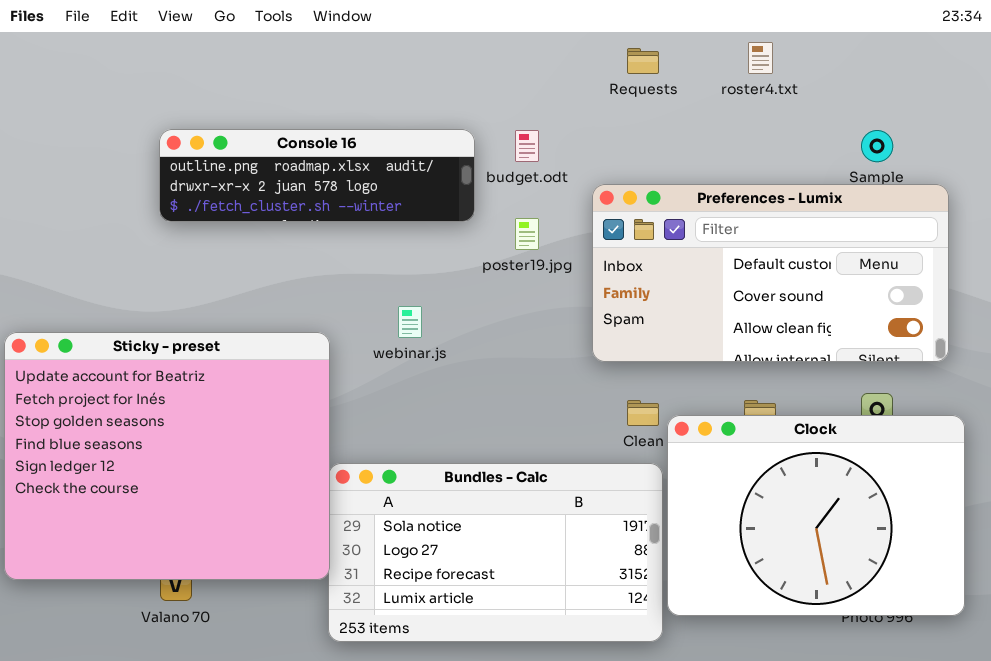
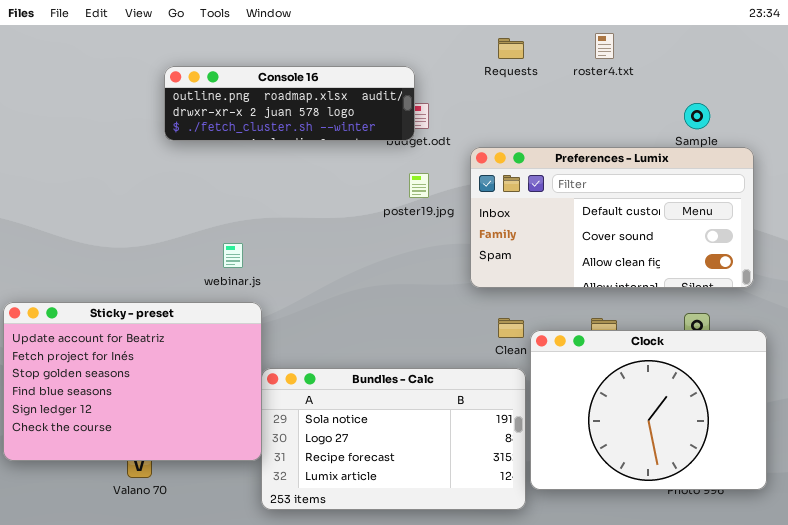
Console 16: [159,129,475,222] -> [164,66,415,141], moved
webinar.js: [398,306,422,338] -> [223,243,243,268], moved
Sticky - preset: [4,332,330,580] -> [3,302,262,461], resized

